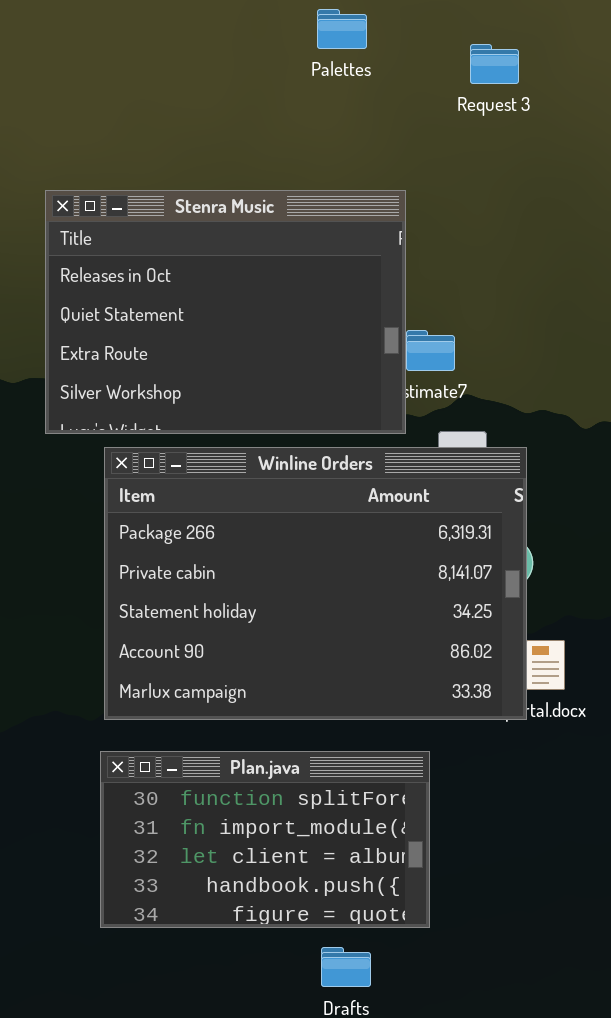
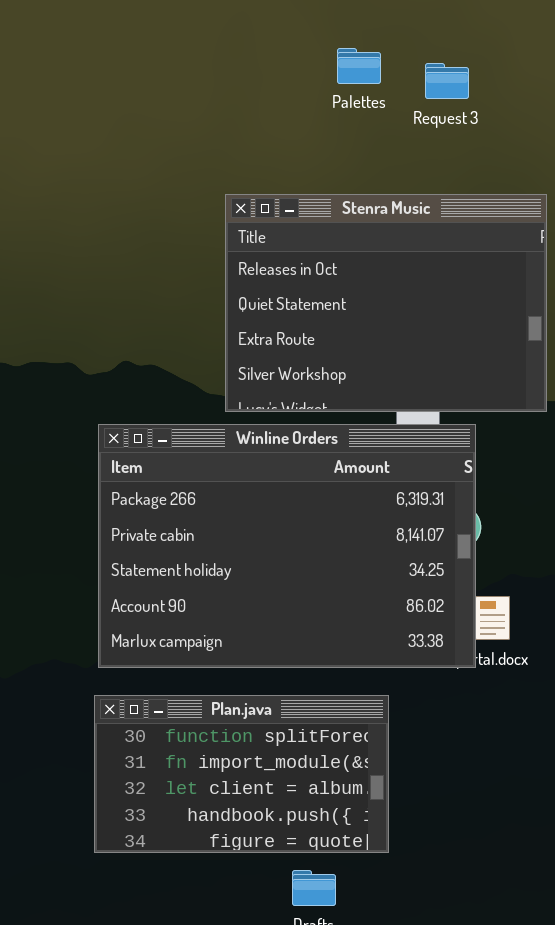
Palettes: [317,9,367,49] -> [337,48,381,84], moved
Stenra Music: [45,190,406,434] -> [225,194,547,412], moved

